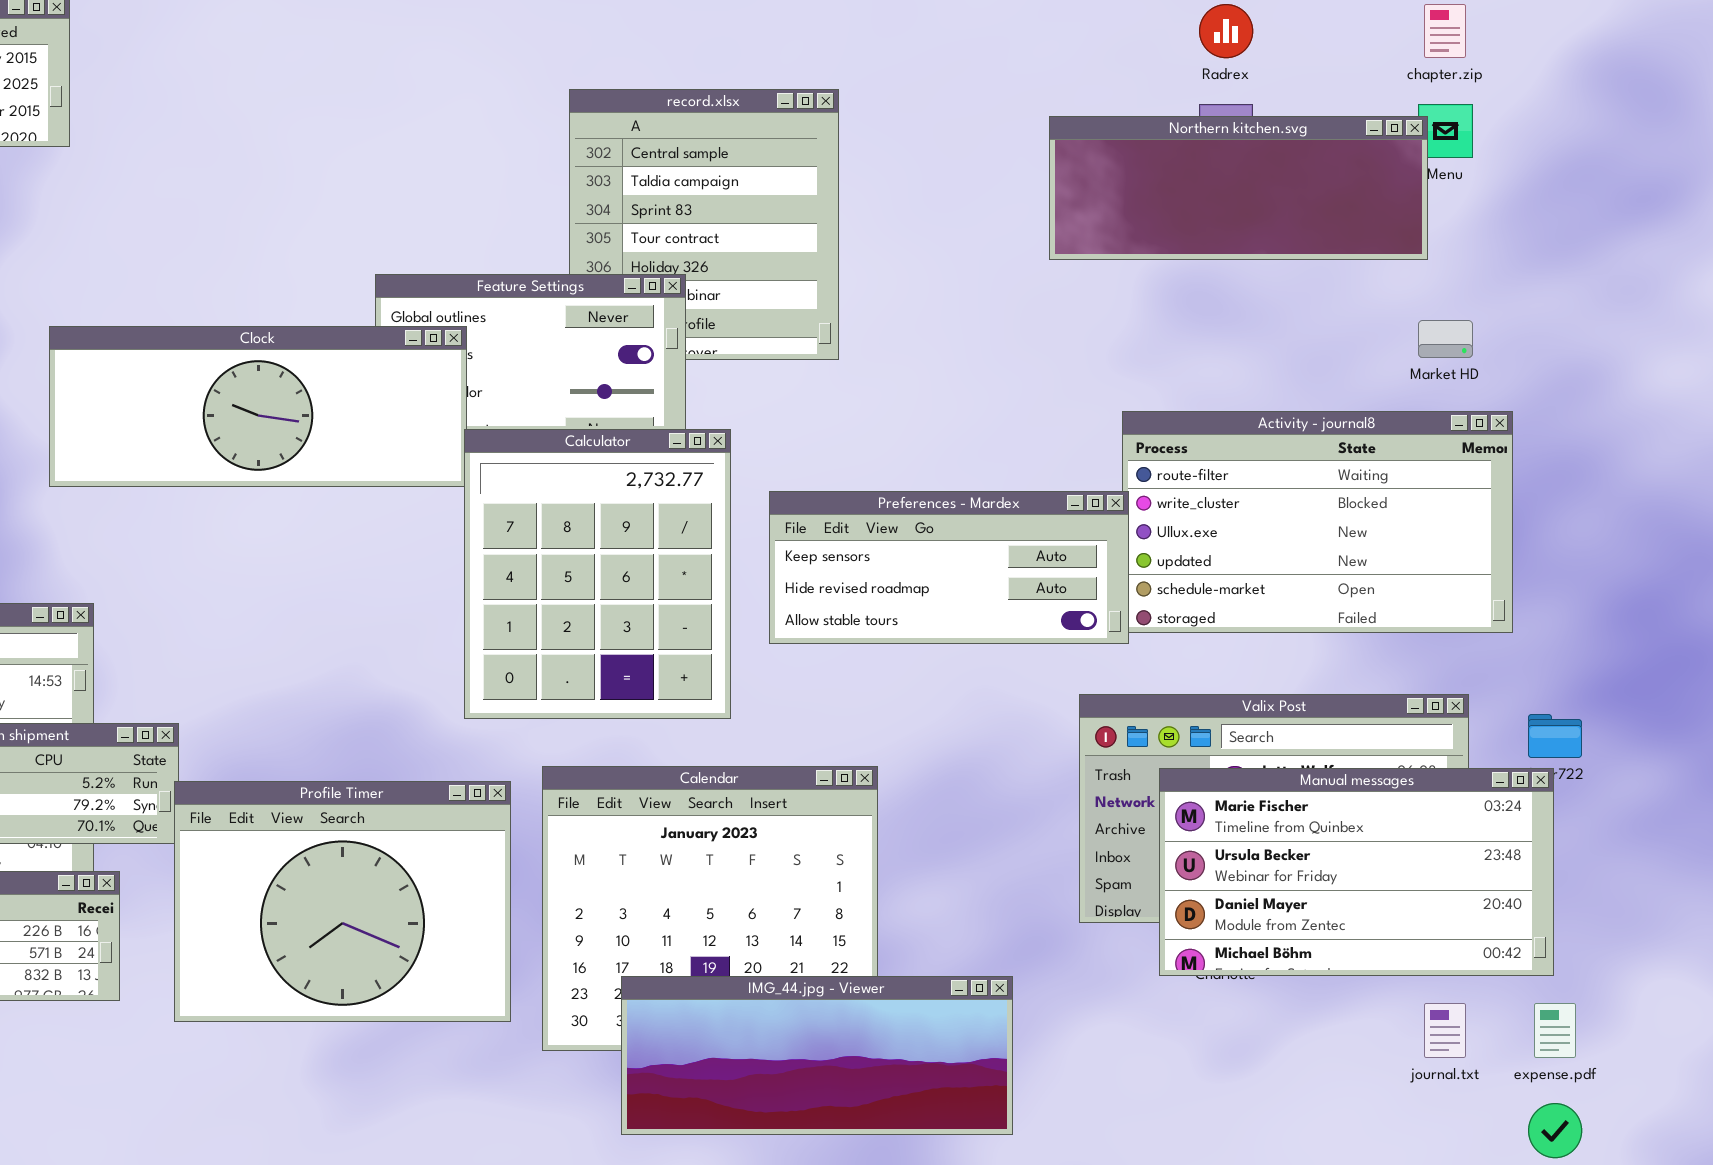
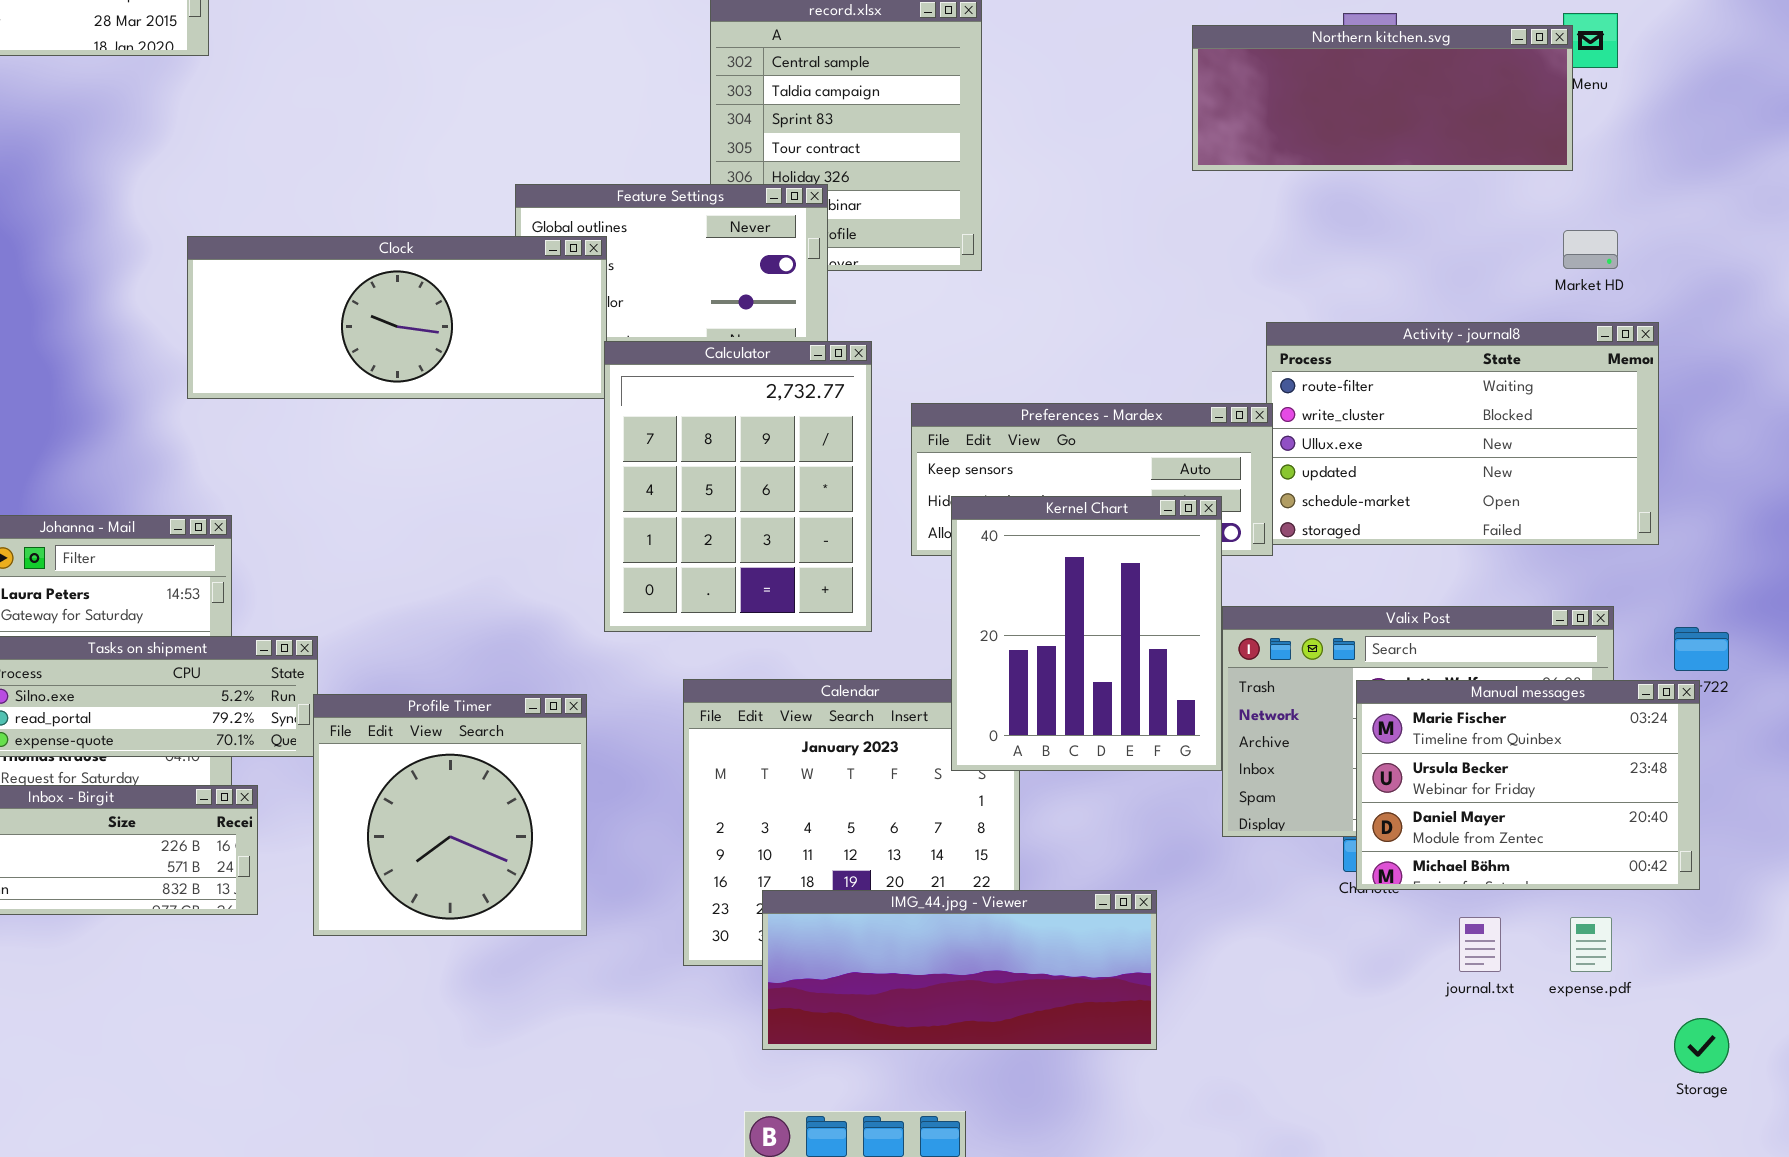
Kernel Chart: none -> [951,496,1222,771], opened
Manual messages: [1159,768,1554,976] -> [1356,680,1700,890], resized
Profile Timer: [174,781,511,1022] -> [313,694,587,936], resized
journal.txt: [1424,1003,1466,1058] -> [1459,917,1501,972], moved
expense.pdf: [1534,1003,1576,1058] -> [1570,917,1612,972], moved

